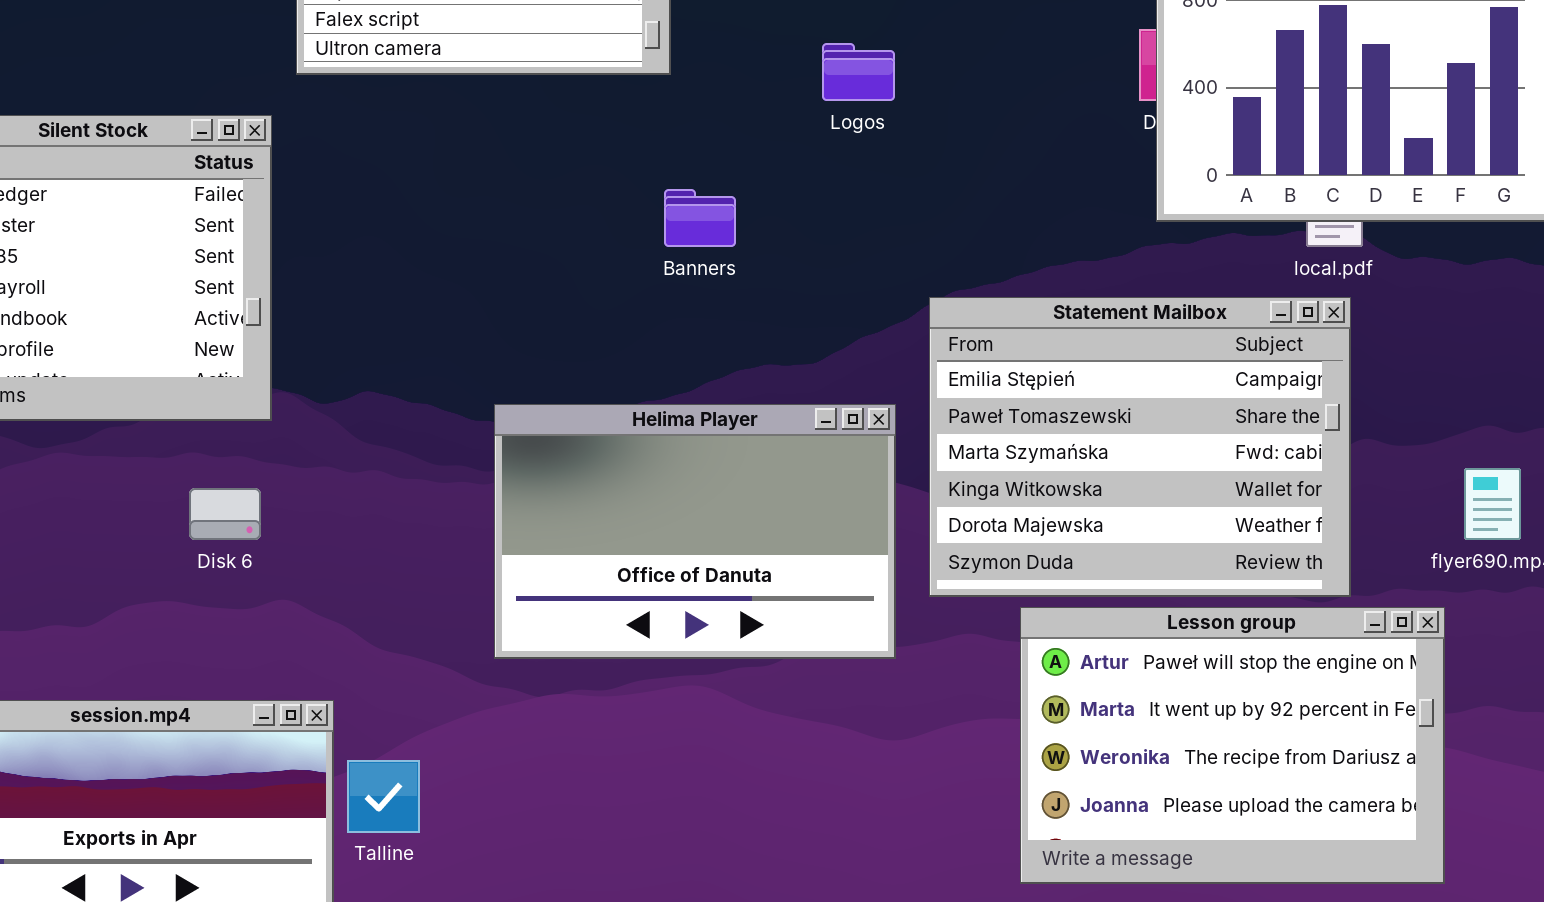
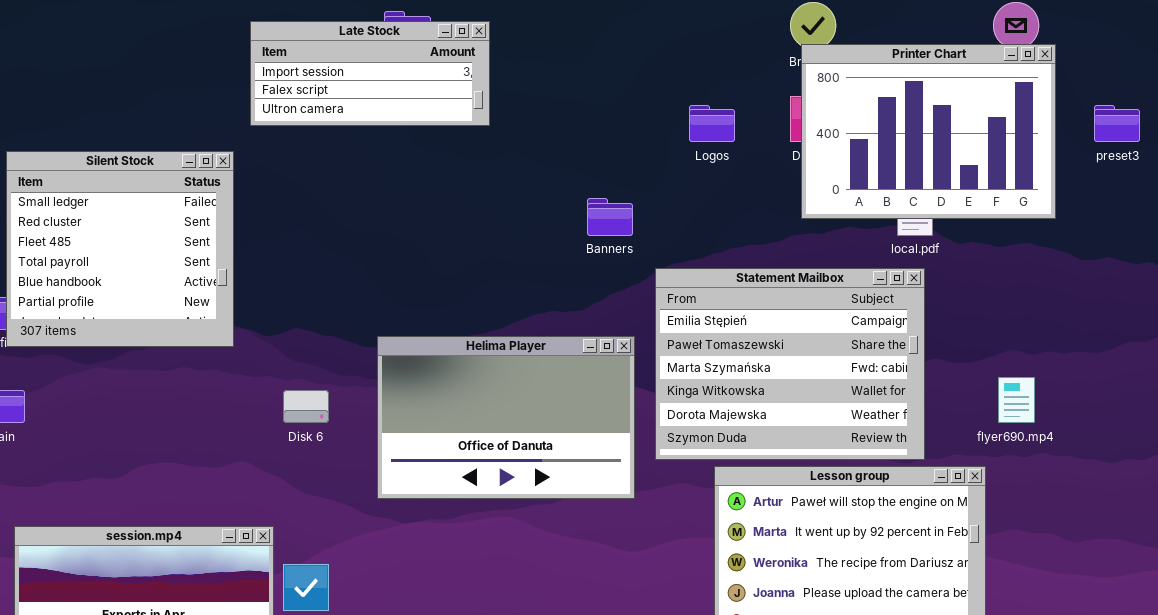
Logos: [822,43,895,101] -> [689,105,735,142], moved
Banners: [664,189,736,247] -> [587,198,633,236], moved
Disk 6: [189,488,261,540] -> [283,390,329,423], moved

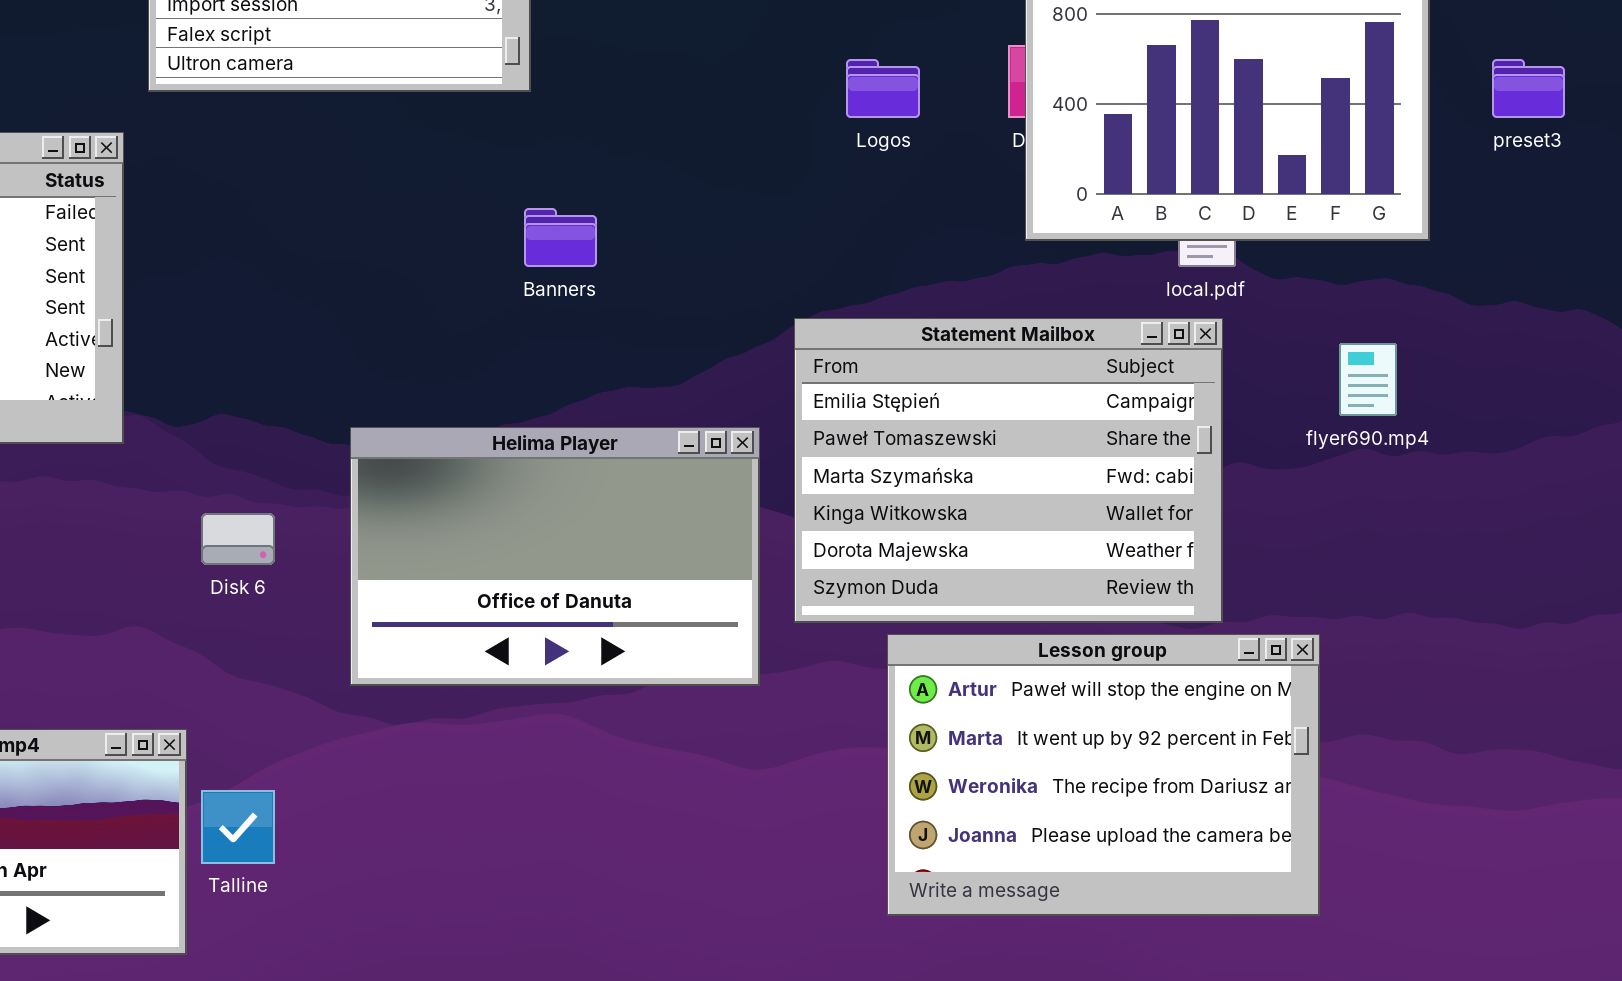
Banners: [587,198,633,236] -> [524,208,597,267], moved
flyer690.mp4: [998,377,1035,423] -> [1339,343,1397,416], moved

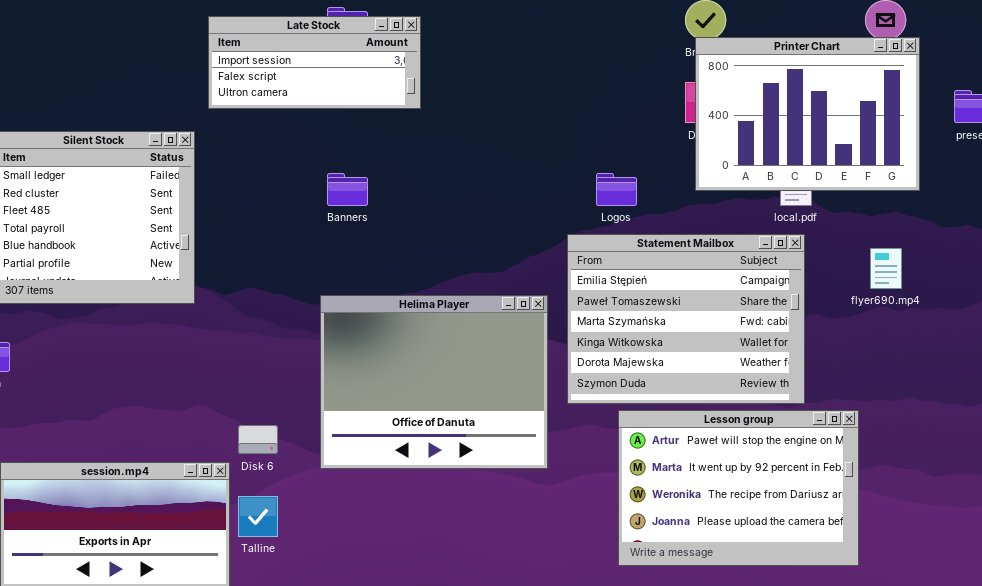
Logos: [846,59,920,118] -> [596,173,637,206], moved
Banners: [524,208,597,267] -> [327,173,368,206], moved
Helima Player: [350,427,760,686] -> [320,295,548,469], resized
Disk 6: [201,513,275,565] -> [238,425,278,454], moved

